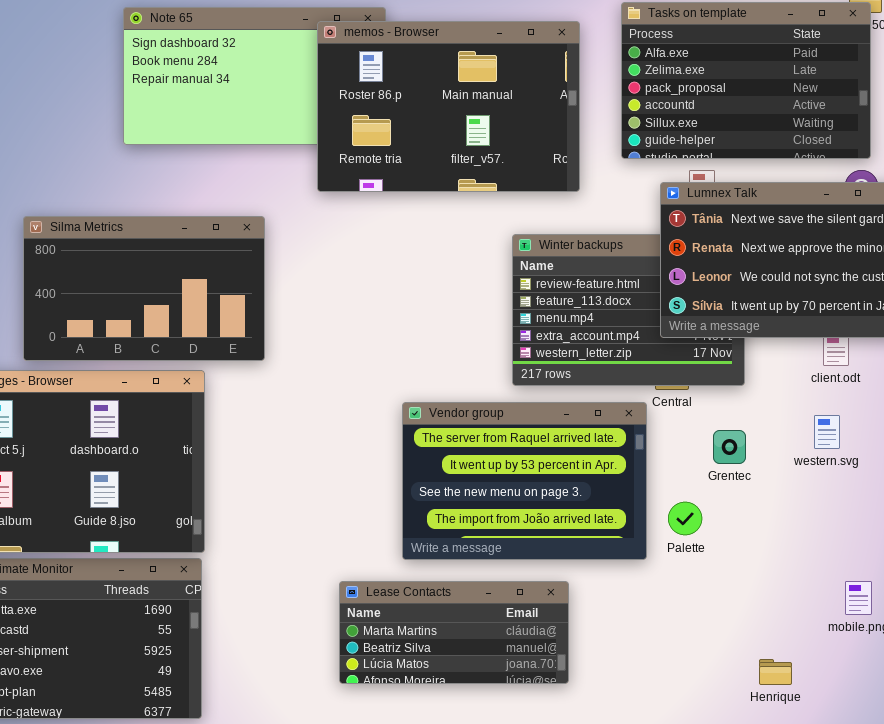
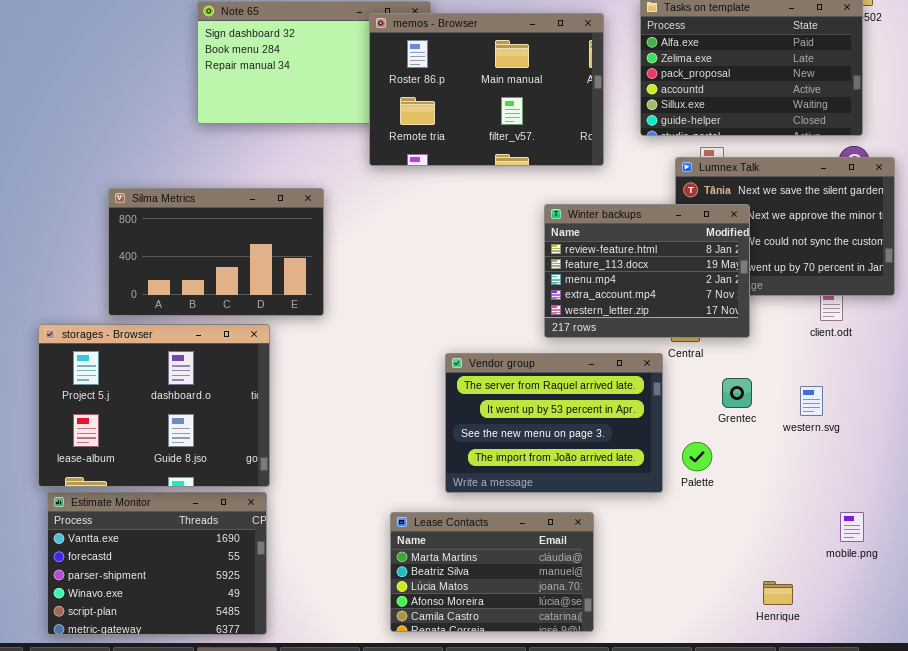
Winter backups: [512,234,745,386] -> [544,204,750,338], raised
western.svg: [814,415,840,449] -> [800,386,823,416], moved
Lease Contacts: [339,581,569,684] -> [390,512,594,632], resized

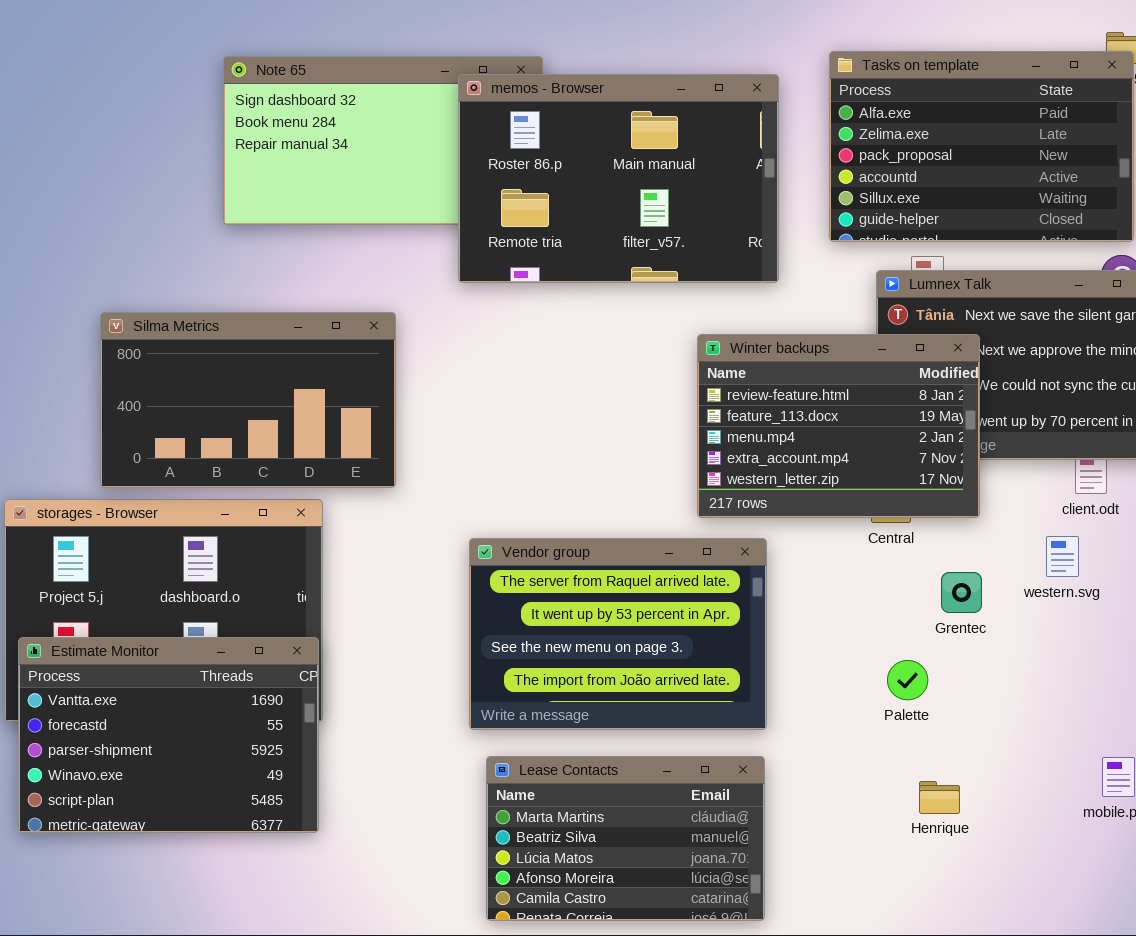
Vendor group: [445,353,663,493] -> [469,538,767,730], moved
western.svg: [800,386,823,416] -> [1046,536,1079,577], moved
Estimate Monitor: [47,492,267,635] -> [18,637,319,833], moved
Henrique: [763,581,793,605] -> [919,781,960,814], moved

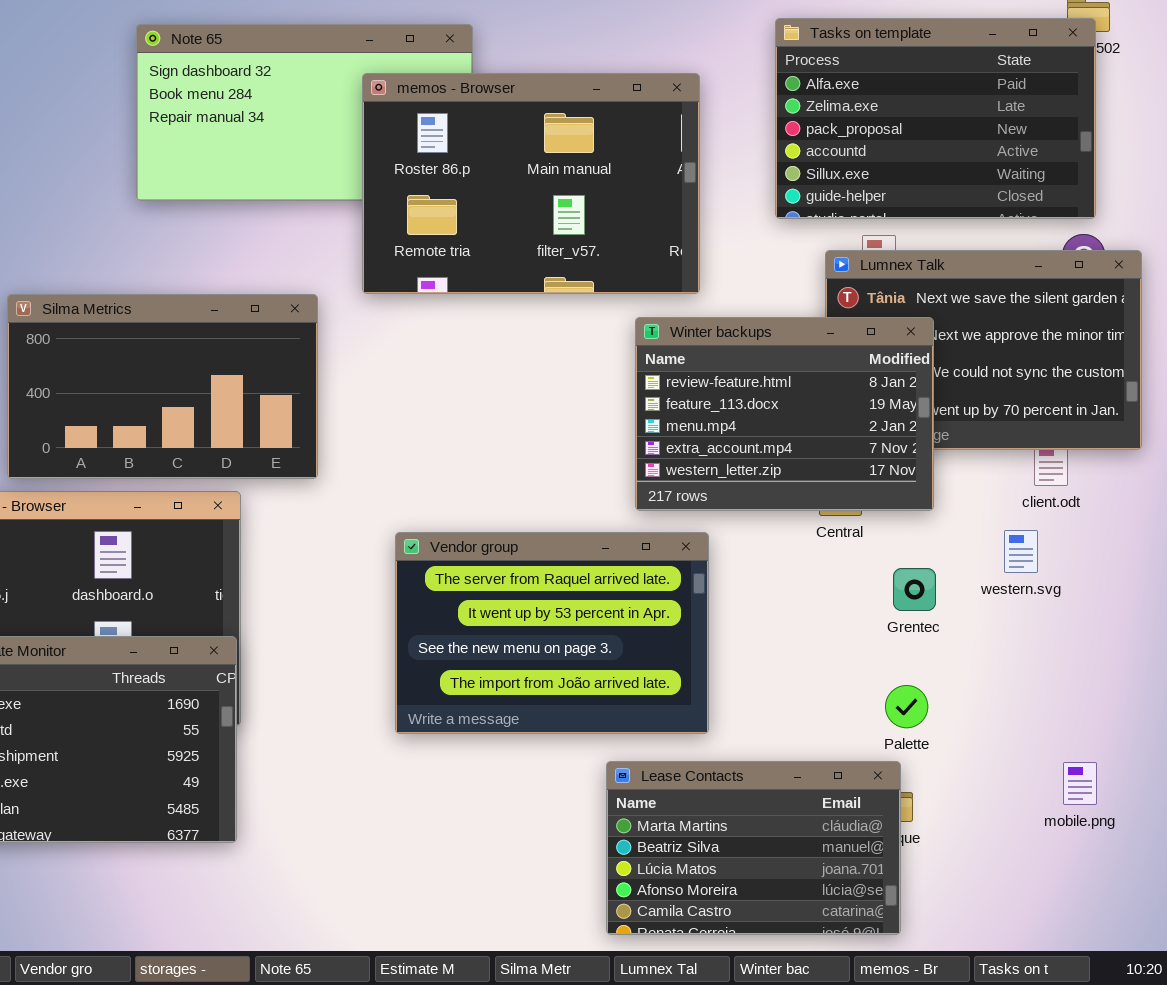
memos - Browser: [458,74,779,283] -> [362,73,700,294], moved
Palette: [887,660,928,700] -> [885,685,928,728], moved
Lease Contacts: [486,756,765,921] -> [606,761,901,935], moved

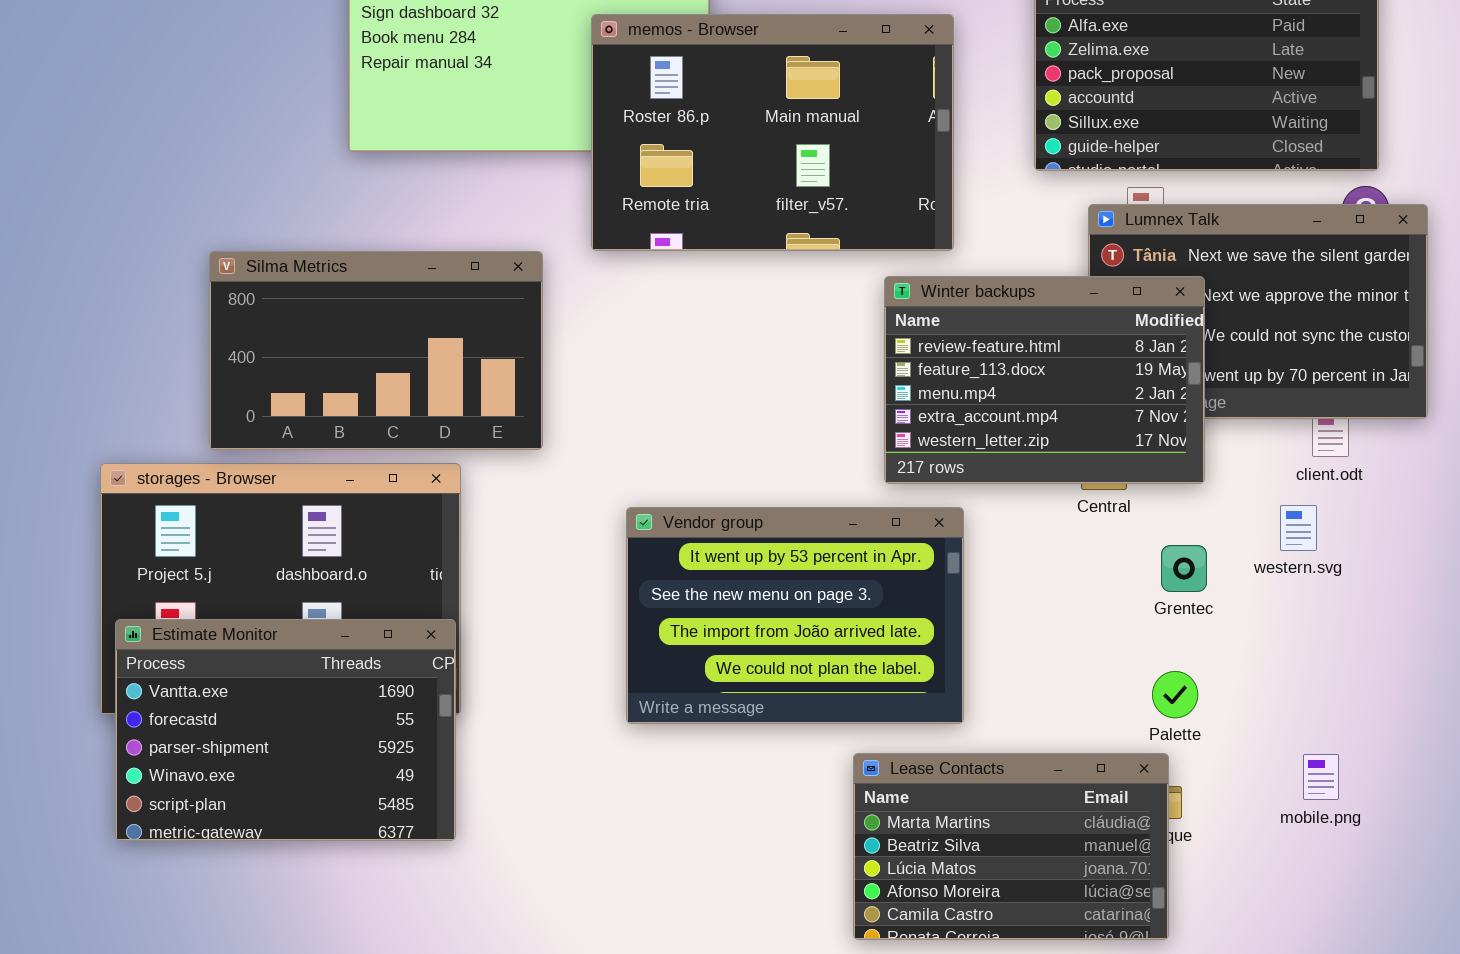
Vendor group: [395,532,709,734] -> [626,507,964,724], scrolled down 1 row
mobile.png: [1063,762,1097,805] -> [1303,754,1339,800], moved

